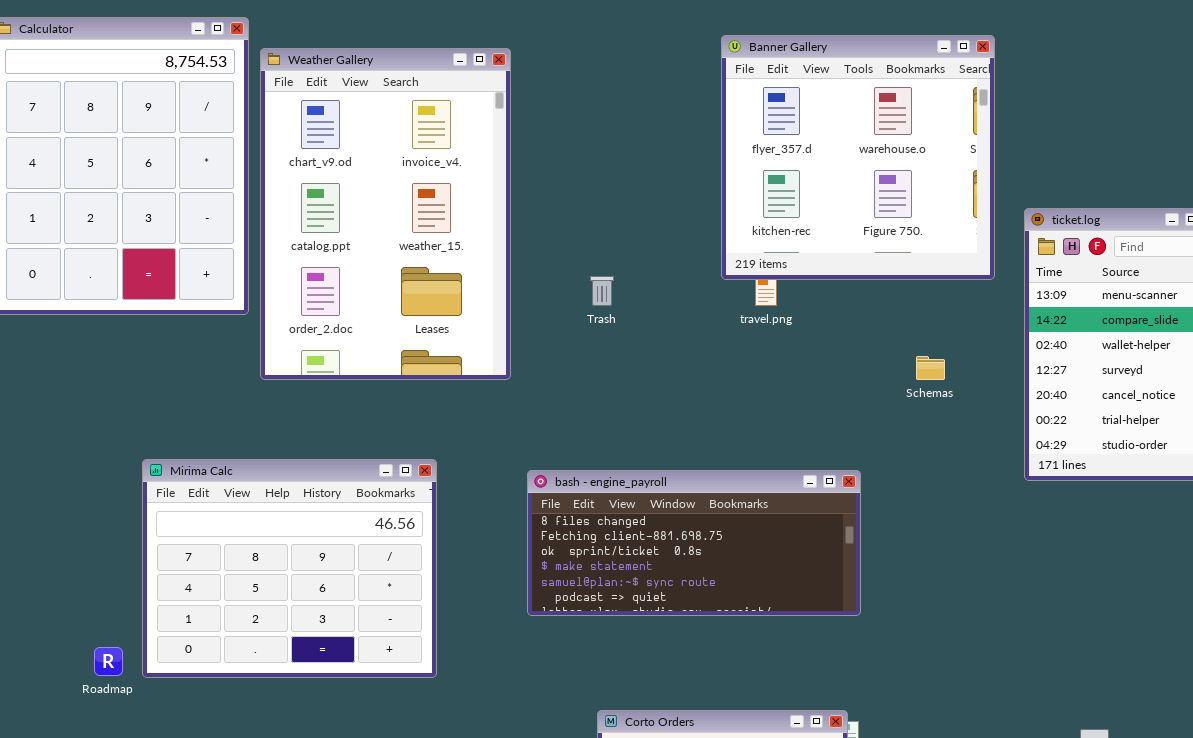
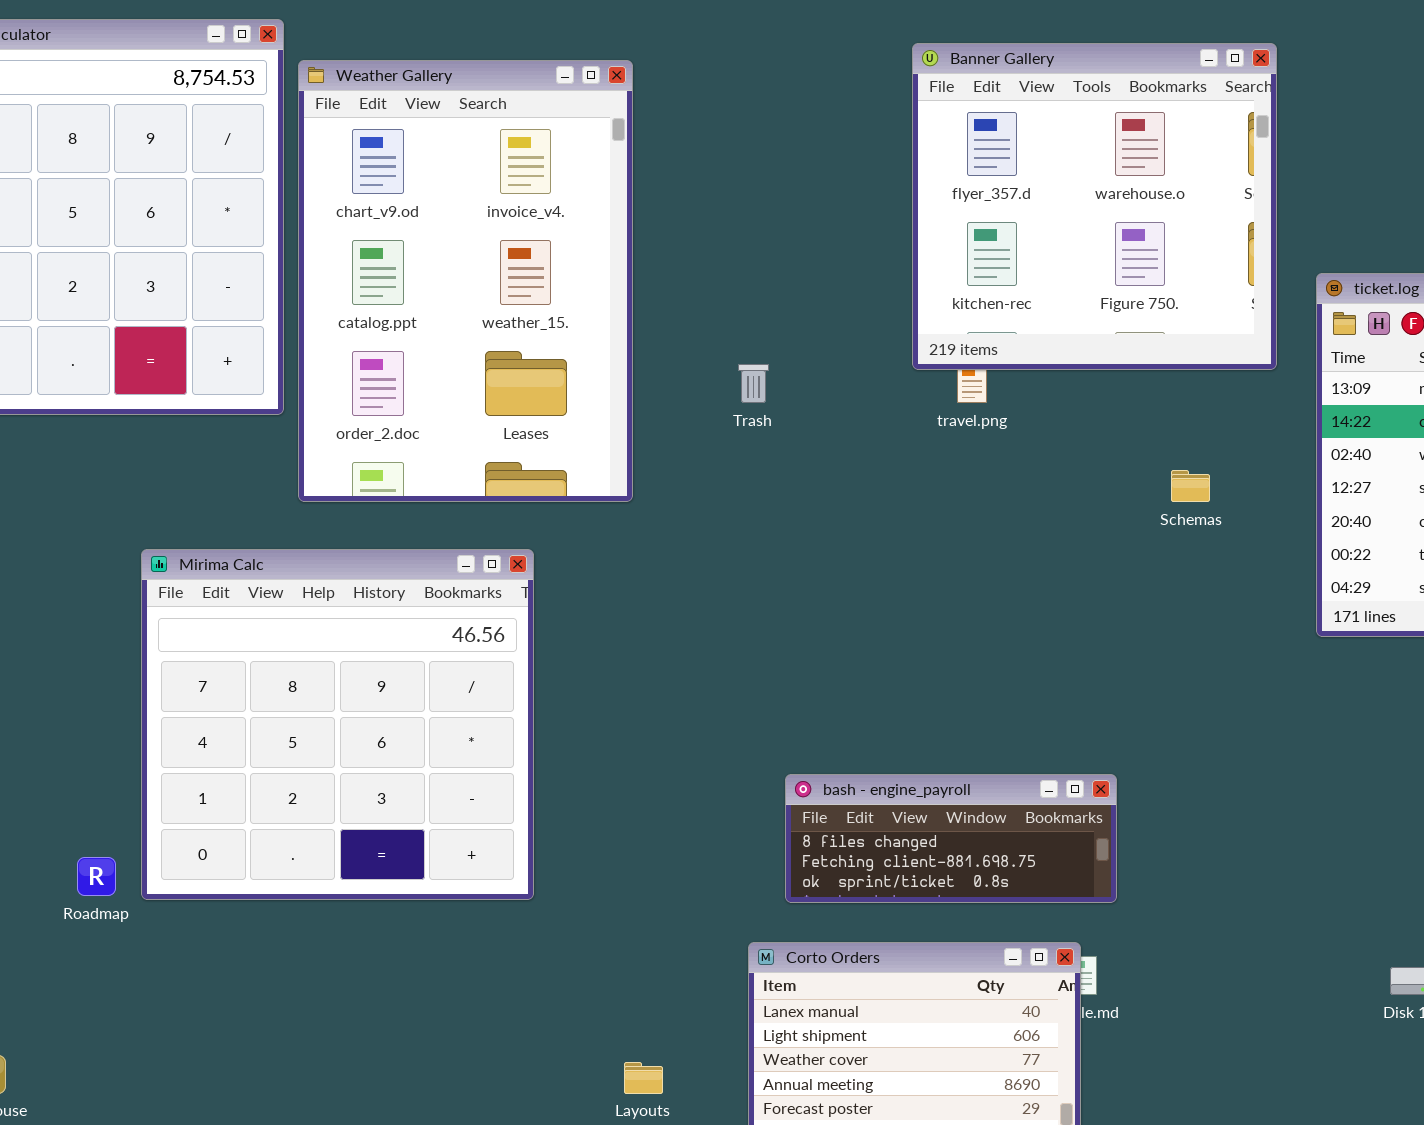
Mirima Calc: [142,459,437,678] -> [141,549,534,900], resized
bash - engine_payroll: [527,470,861,616] -> [785,774,1117,903], moved, resized

